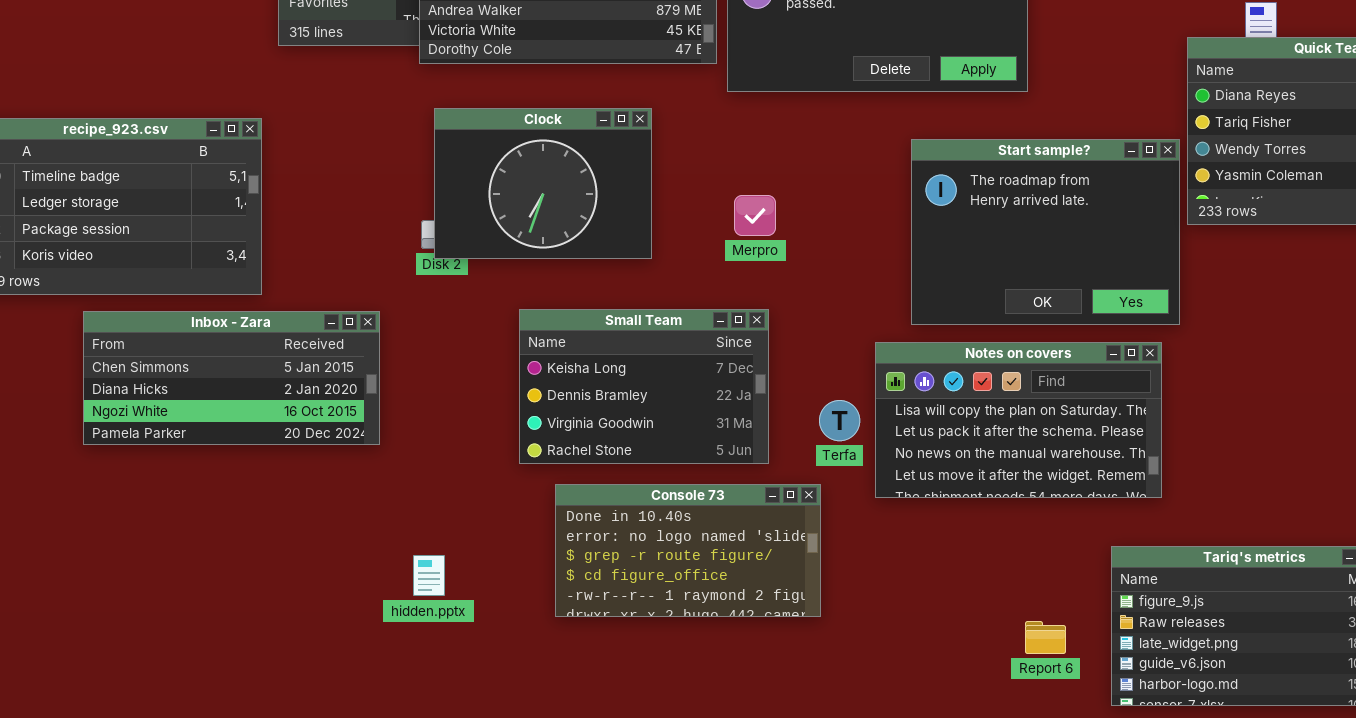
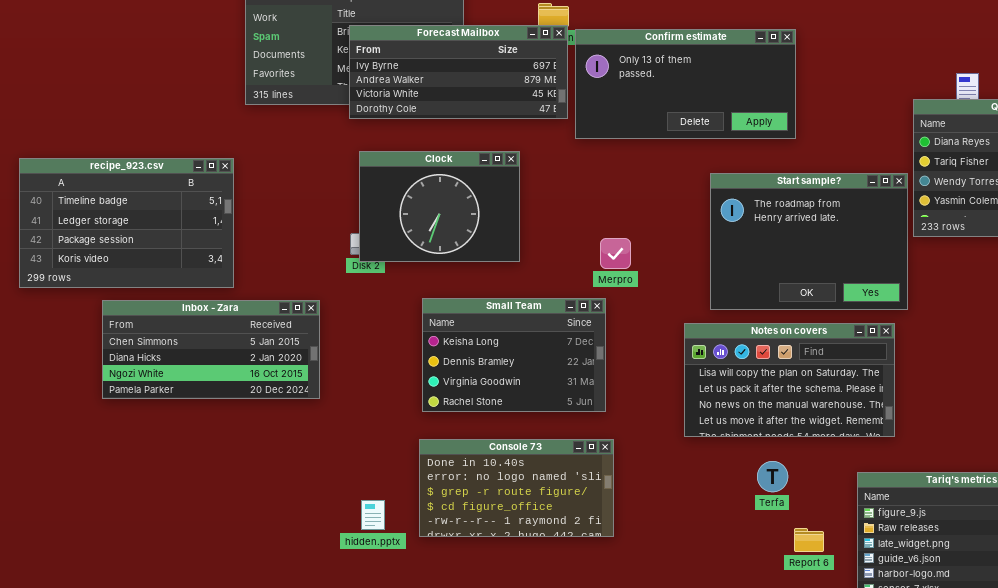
Merpro: [734,195,776,236] -> [600,238,631,269], moved
Terfa: [819,400,860,441] -> [757,461,788,492], moved
Console 73: [555,484,821,617] -> [419,439,614,537], moved
hidden.pptx: [413,555,445,596] -> [361,500,385,530], moved

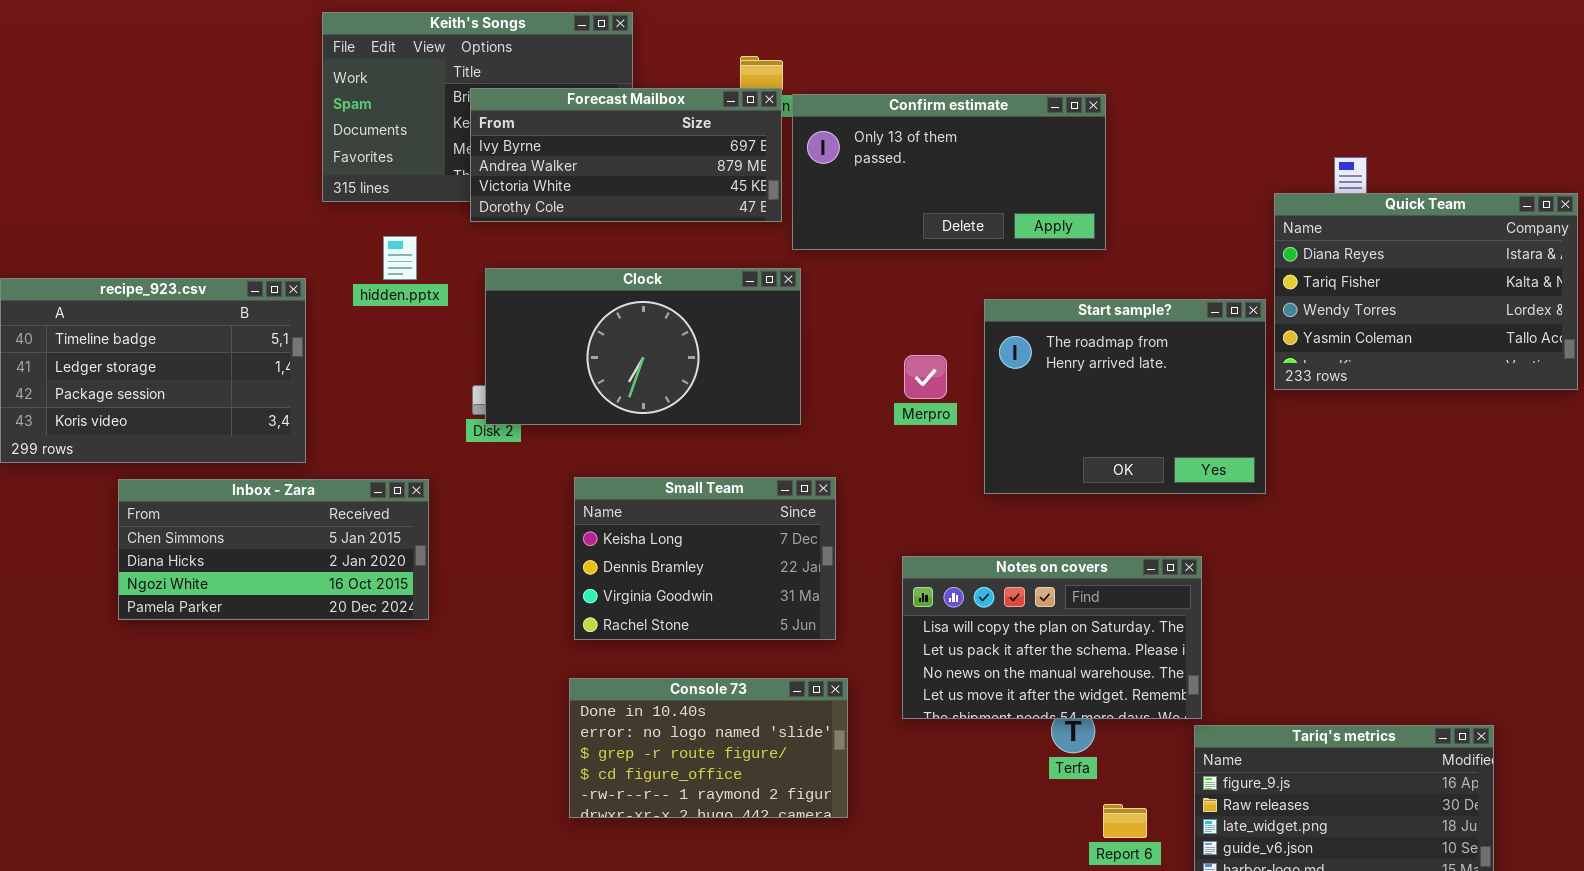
Clock: [359,151,520,262] -> [485,268,801,425], resized
Merpro: [600,238,631,269] -> [904,355,947,399], moved
Notes on covers: [684,323,895,437] -> [902,556,1202,719], moved
hidden.pptx: [361,500,385,530] -> [383,236,417,280], moved

